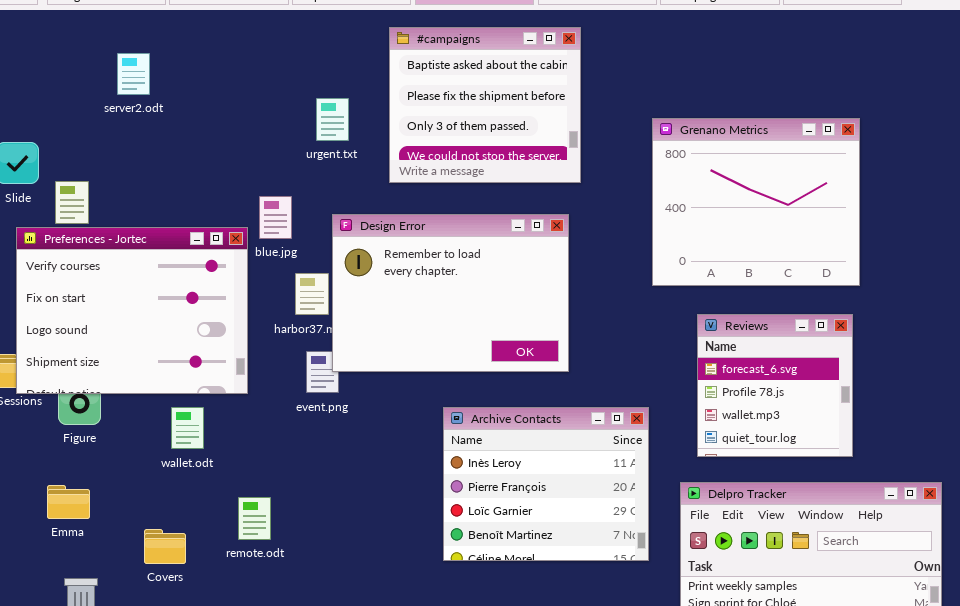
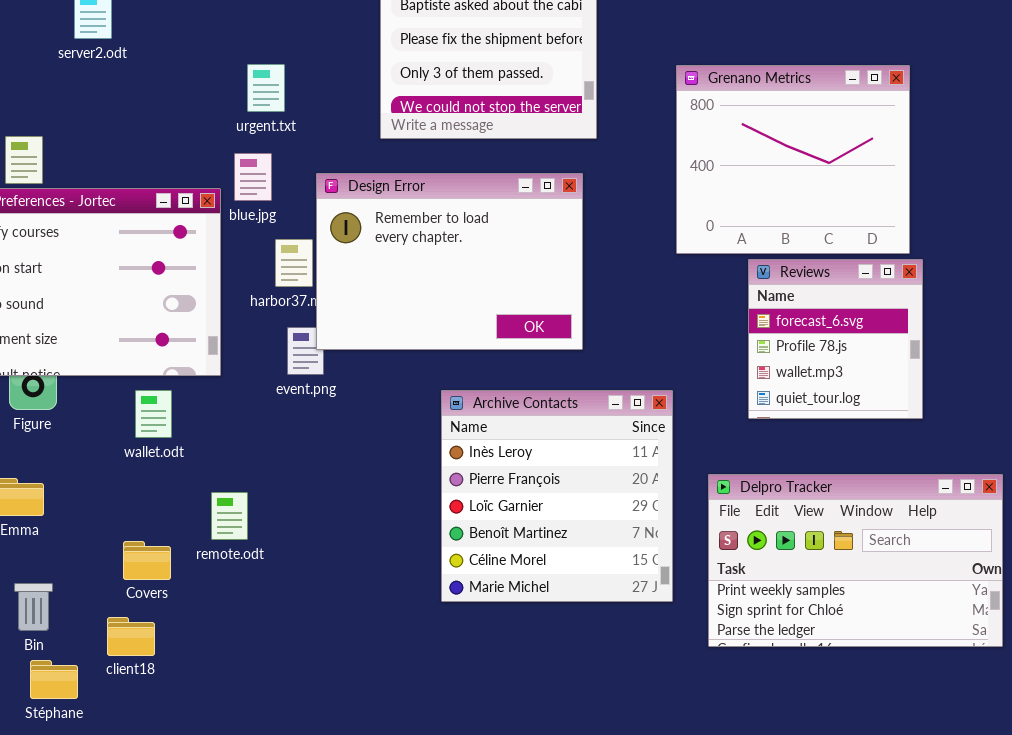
urgent.txt: [316,98,349,141] -> [247,64,285,112], moved
Reviews: [697,314,853,457] -> [748,259,923,419], moved
Archive Contacts: [443,407,649,561] -> [441,390,673,602], resized
Covers: [144,529,186,564] -> [123,541,171,580], moved

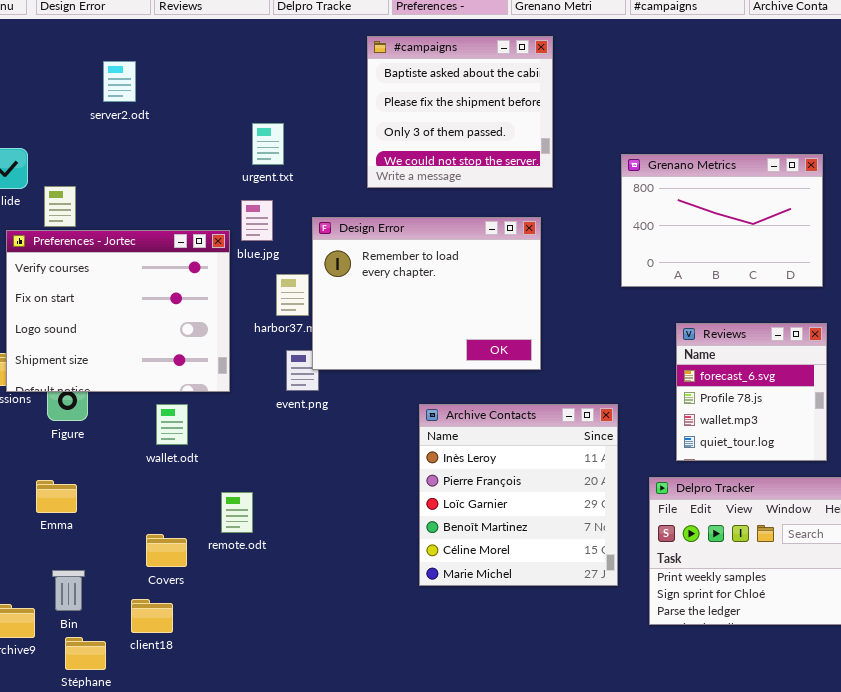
Grenano Metrics: [676,65,910,254] -> [621,154,823,287], resized
Reviews: [748,259,923,419] -> [676,323,827,461], moved

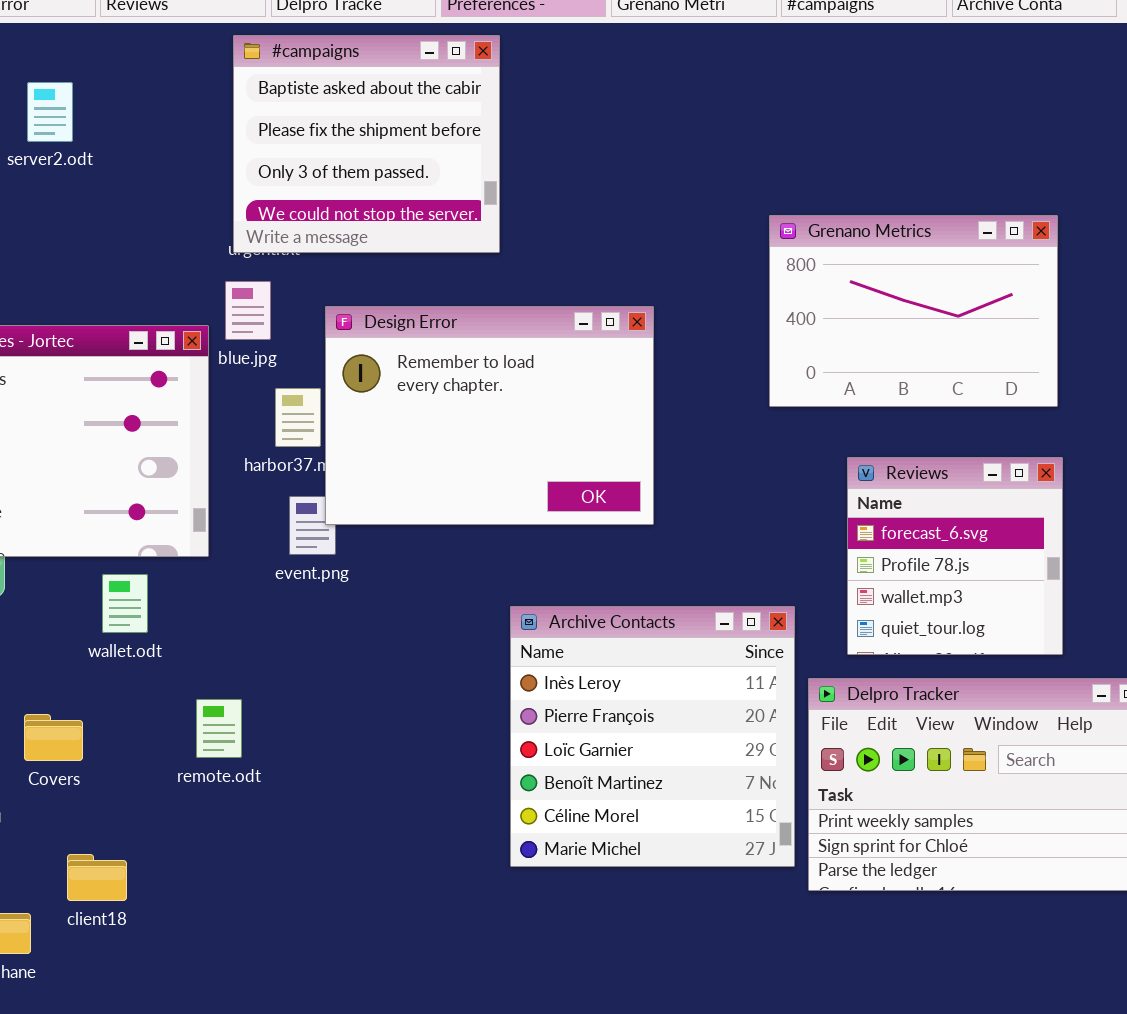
#campaigns: [367,36,553,188] -> [233,35,500,253], moved
Archive Contacts: [419,404,618,586] -> [510,606,795,867], moved
Covers: [146,534,187,567] -> [24,714,83,761], moved

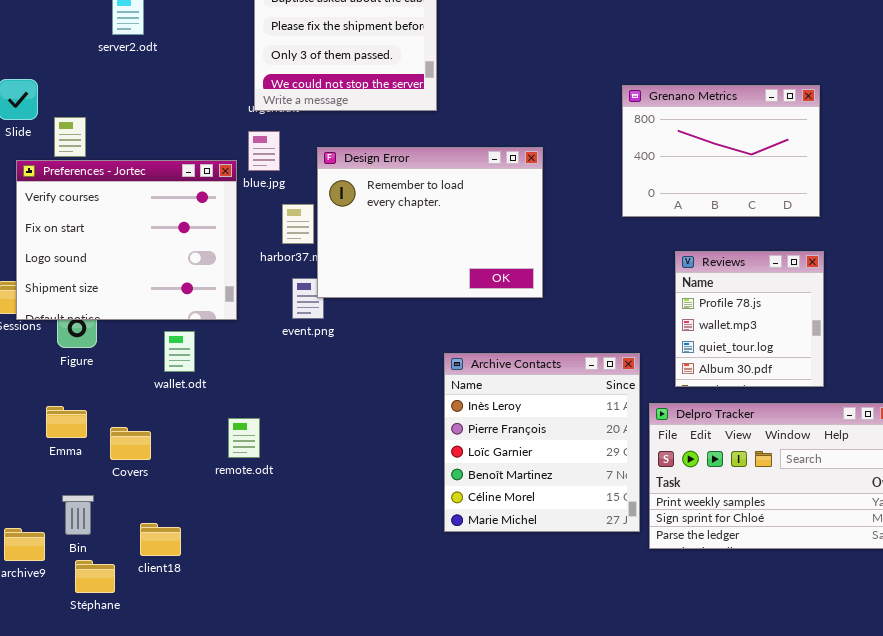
Reviews: [847,457,1063,655] -> [675,251,824,387], scrolled down 1 row

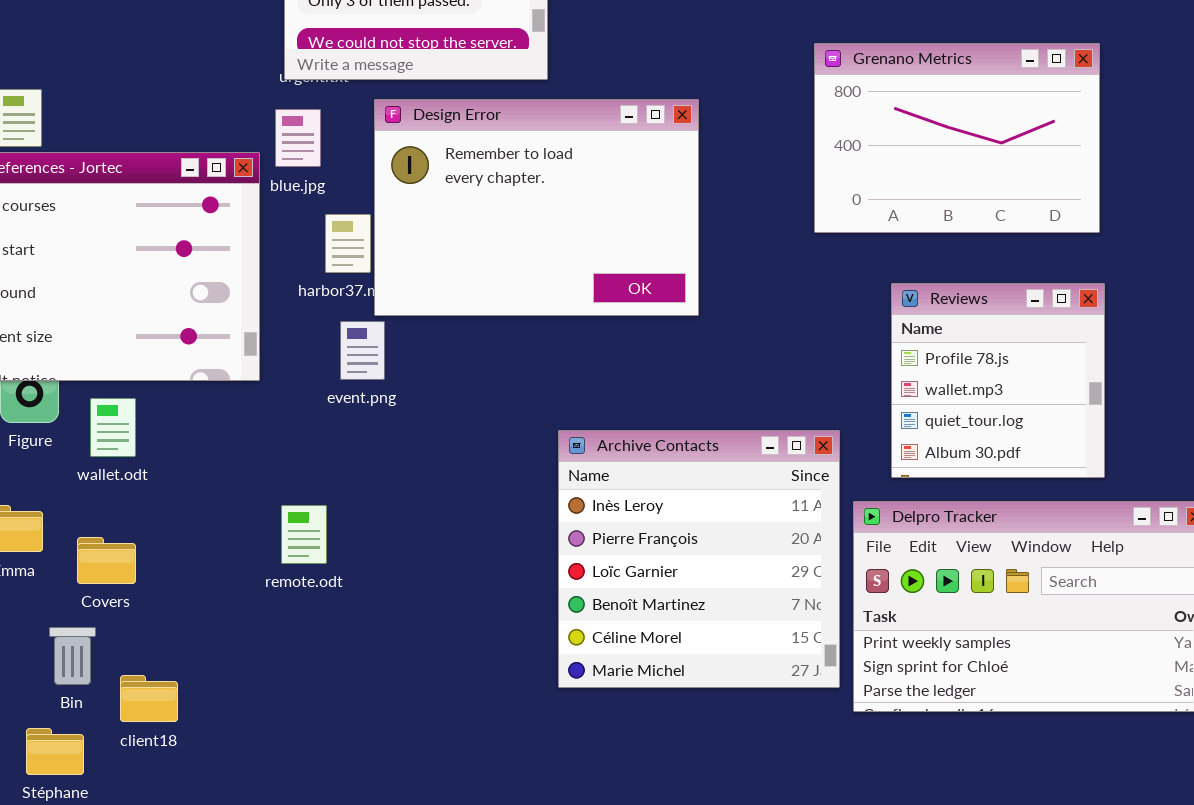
Design Error: [317,147,543,298] -> [374,99,699,316], moved
wallet.odt: [164,331,195,372] -> [90,398,136,457], moved
remote.odt: [228,418,260,458] -> [281,505,327,564], moved
Bin: [62,495,94,535] -> [49,627,96,685], moved

